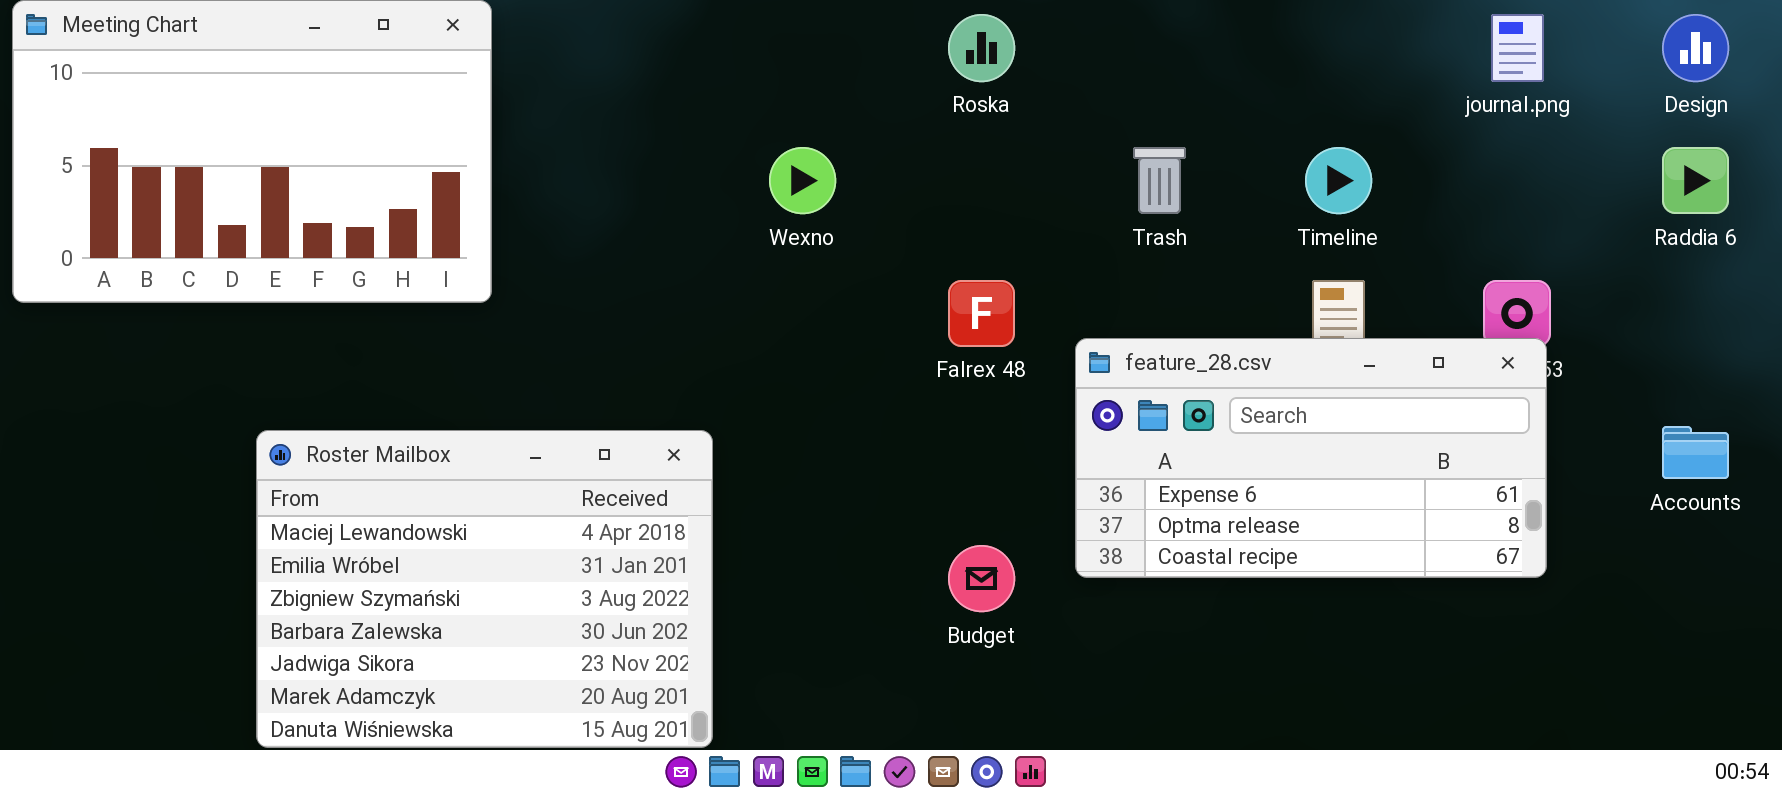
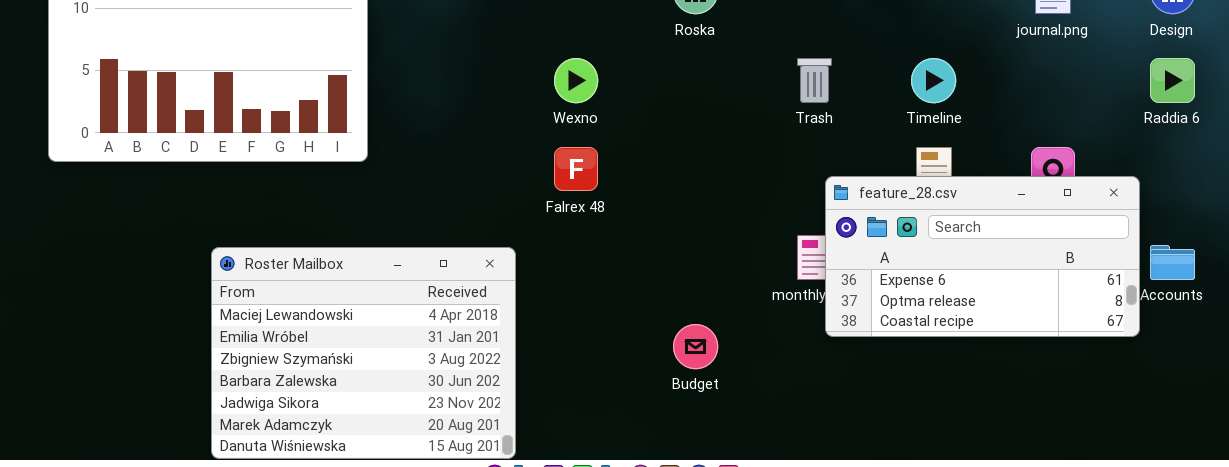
Falrex 48: [948,280,1015,347] -> [554,147,598,191], moved
feature_28.csv: [1075,338,1547,578] -> [825,176,1140,337], moved

